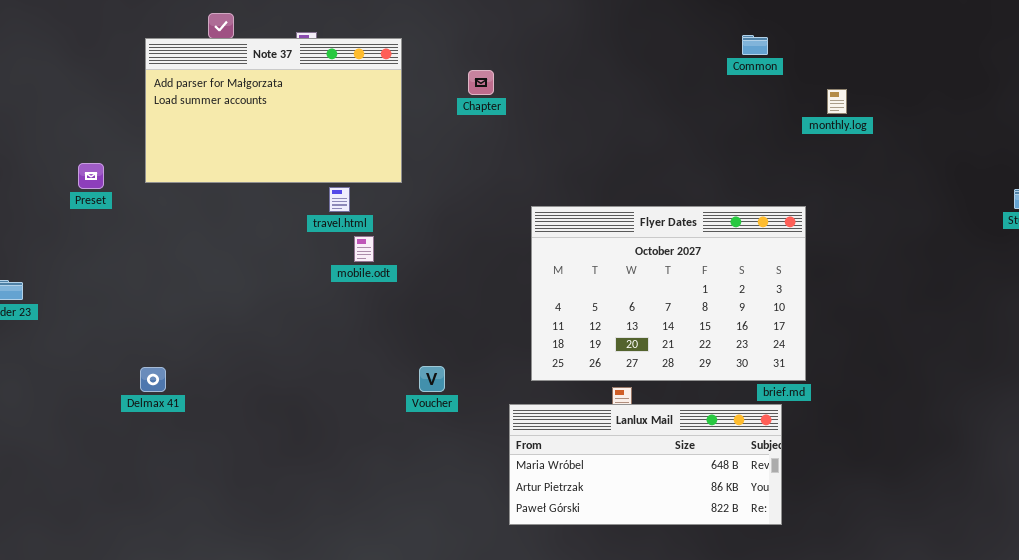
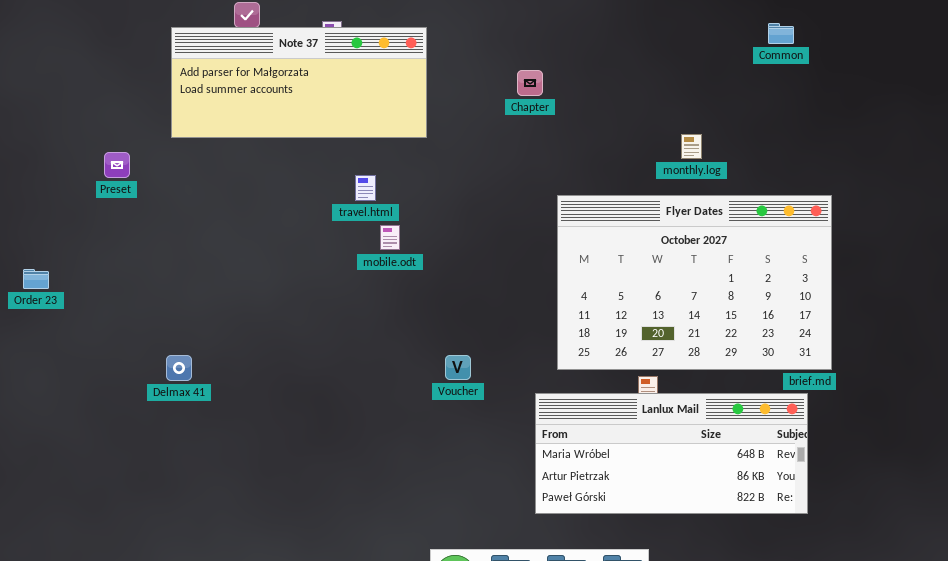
Note 37: [145,38,402,183] -> [171,27,427,138], resized
Chapter: [468,70,494,95] -> [517,70,543,96], moved
monthly.log: [827,89,847,114] -> [681,134,702,159], moved

